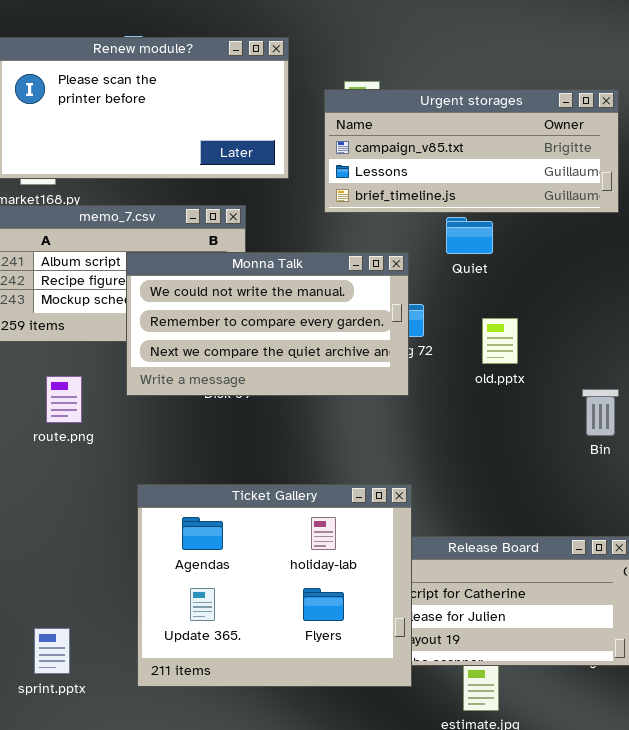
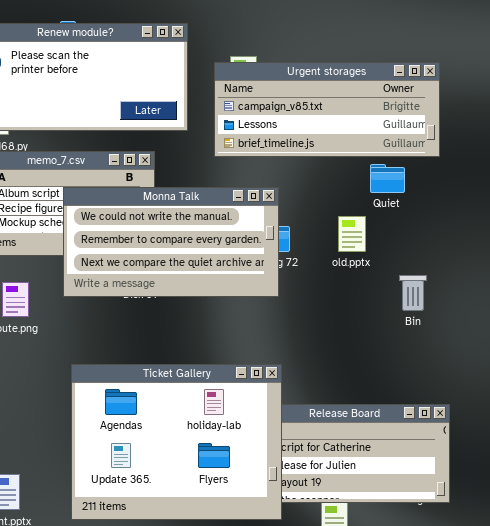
Quiet: [446,217,493,254] -> [370,164,405,193], moved
old.pptx: [482,318,518,364] -> [338,216,366,252], moved
Bin: [582,389,619,436] -> [399,275,427,311], moved

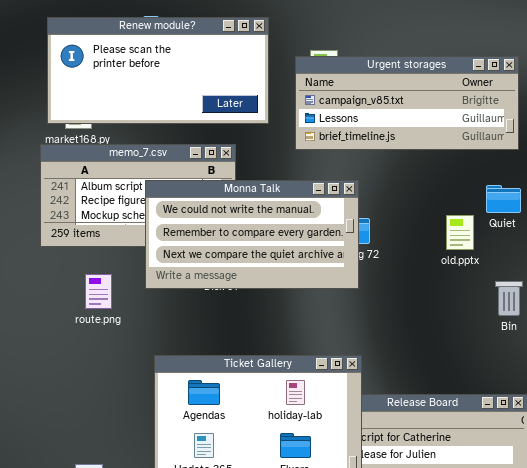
Quiet: [370,164,405,193] -> [486,185,521,213], moved
old.pptx: [338,216,366,252] -> [446,215,474,250], moved
Bin: [399,275,427,311] -> [495,281,523,316], moved

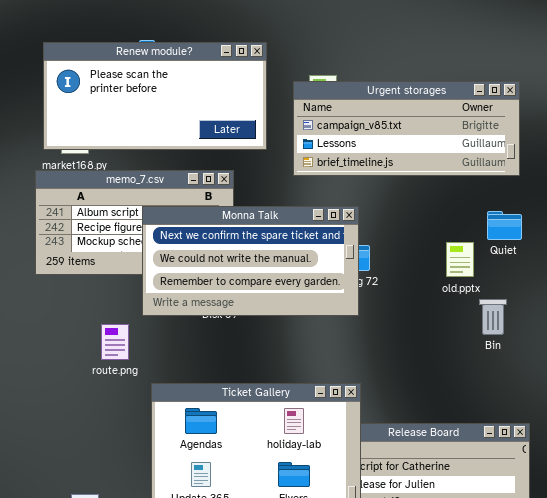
Monna Talk: [145,180,359,289] -> [142,206,359,316], scrolled up 1 row
route.png: [85,274,112,309] -> [101,324,129,360], moved
Bin: [495,281,523,316] -> [479,299,507,335], moved

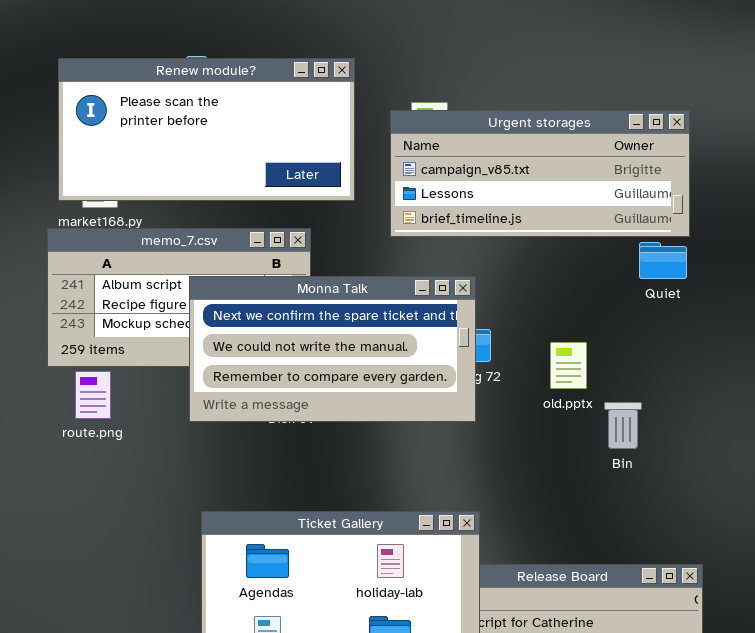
Quiet: [487,211,522,240] -> [639,242,687,279], moved
old.pptx: [446,242,474,277] -> [550,342,587,389], moved
Bin: [479,299,507,335] -> [604,402,642,449], moved
route.png: [101,324,129,360] -> [75,371,111,419], moved

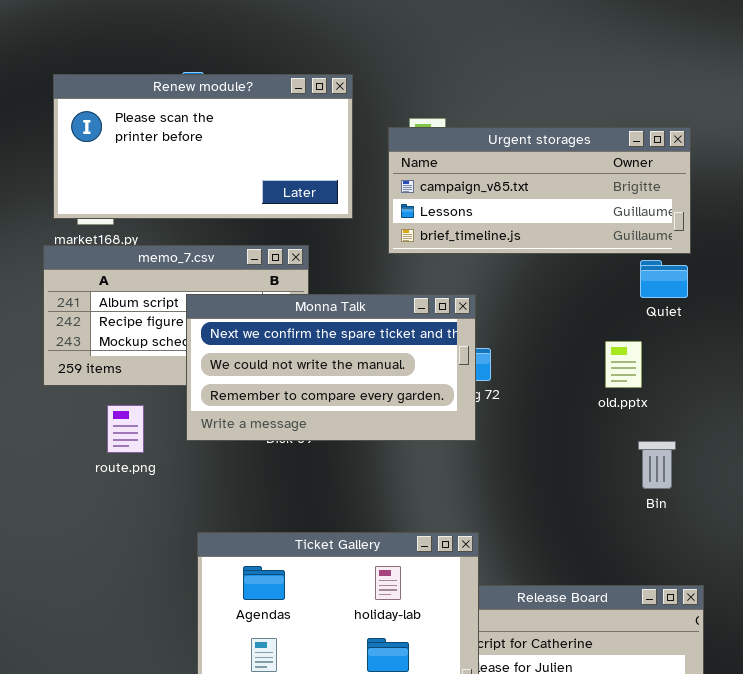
old.pptx: [550,342,587,389] -> [605,341,642,388], moved
route.png: [75,371,111,419] -> [107,405,144,453], moved
Bin: [604,402,642,449] -> [638,441,676,489], moved

